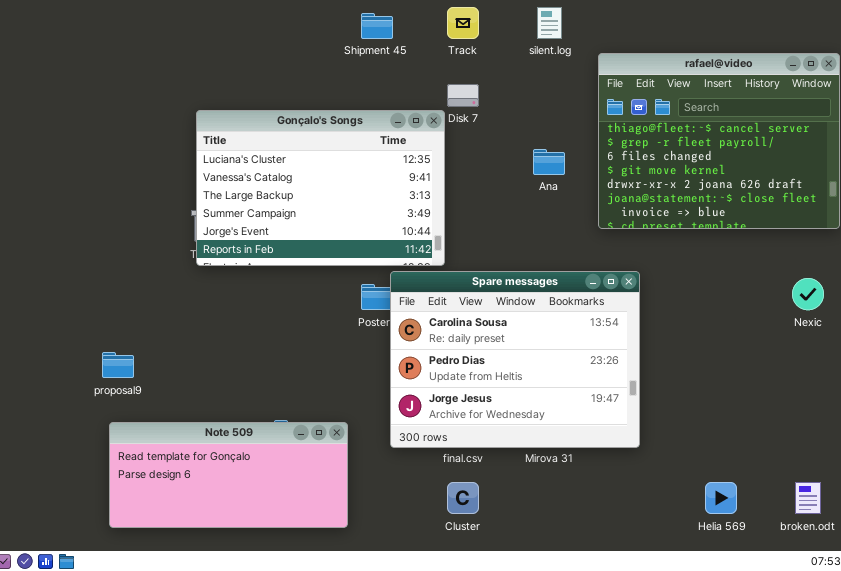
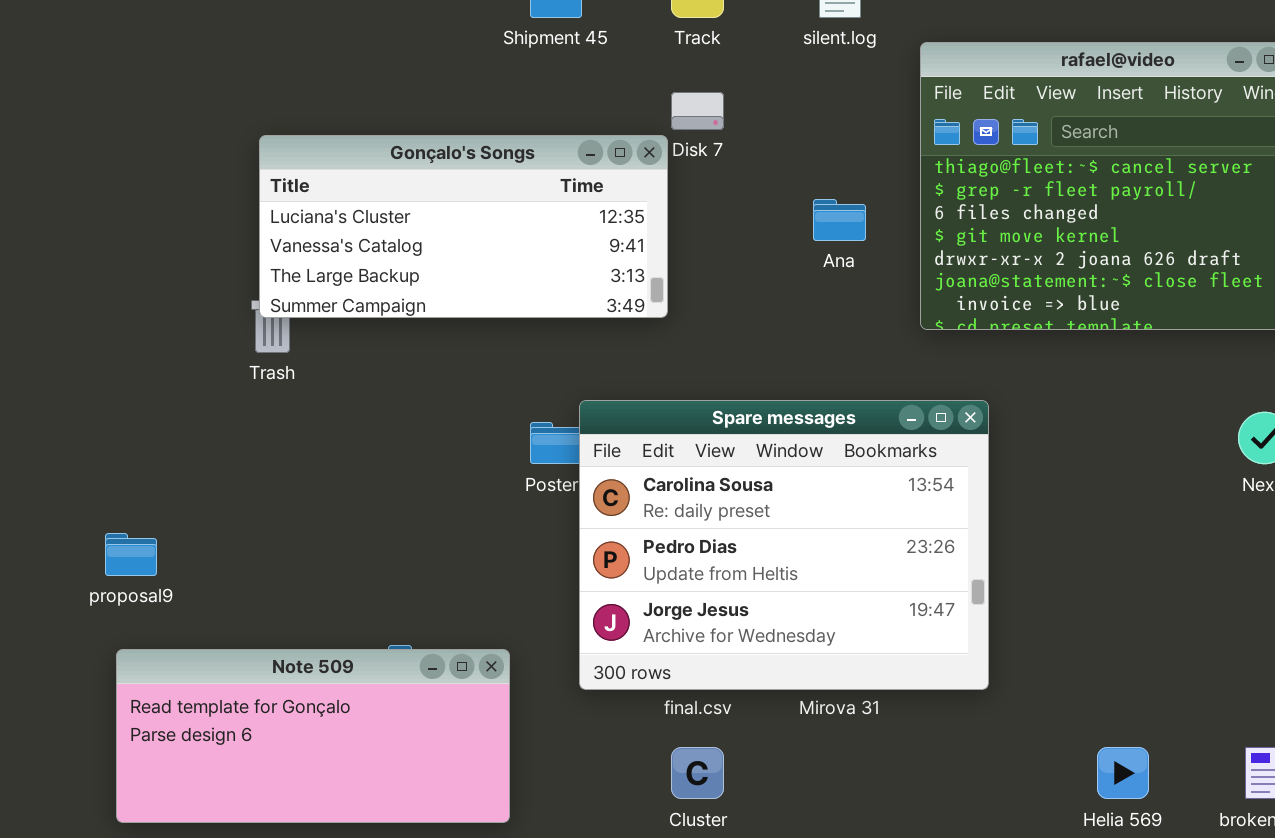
Gonçalo's Songs: [196,110,445,266] -> [259,135,668,318], resized

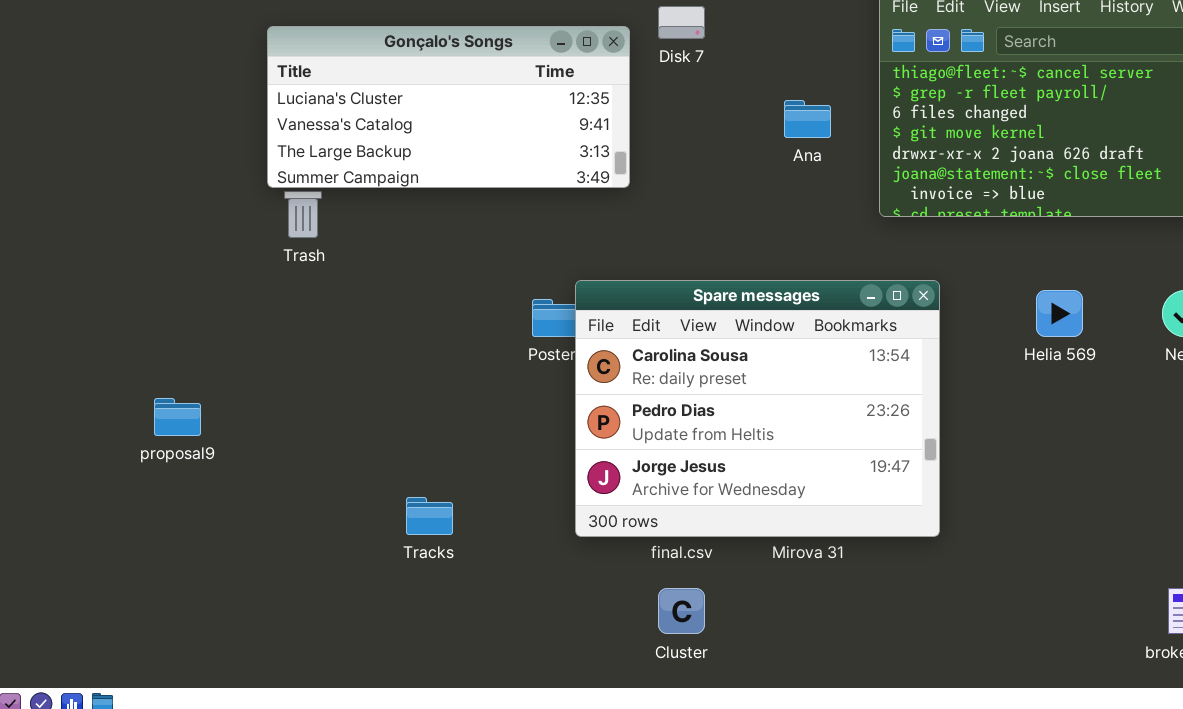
Gonçalo's Songs: [259,135,668,318] -> [267,26,630,188], moved
Note 509: [116,649,510,823] -> none, closed
Helia 569: [1097,747,1149,799] -> [1036,290,1083,337], moved

